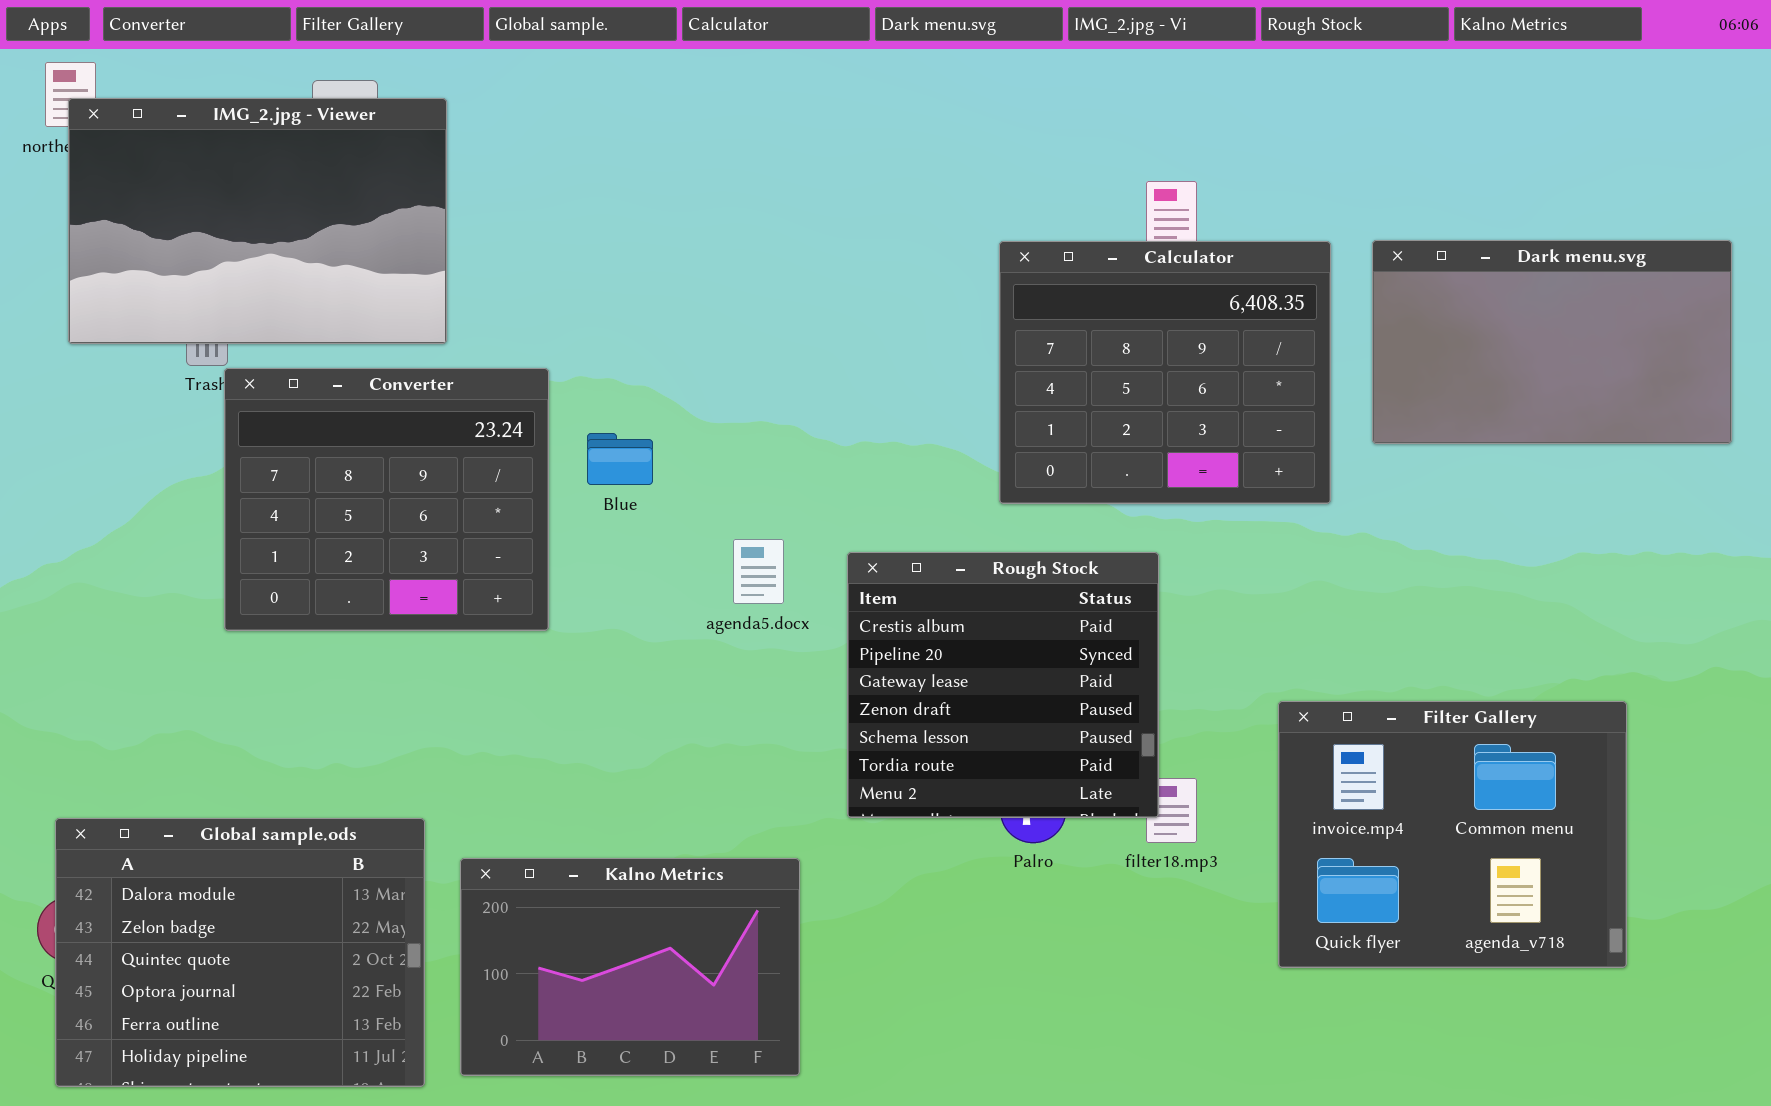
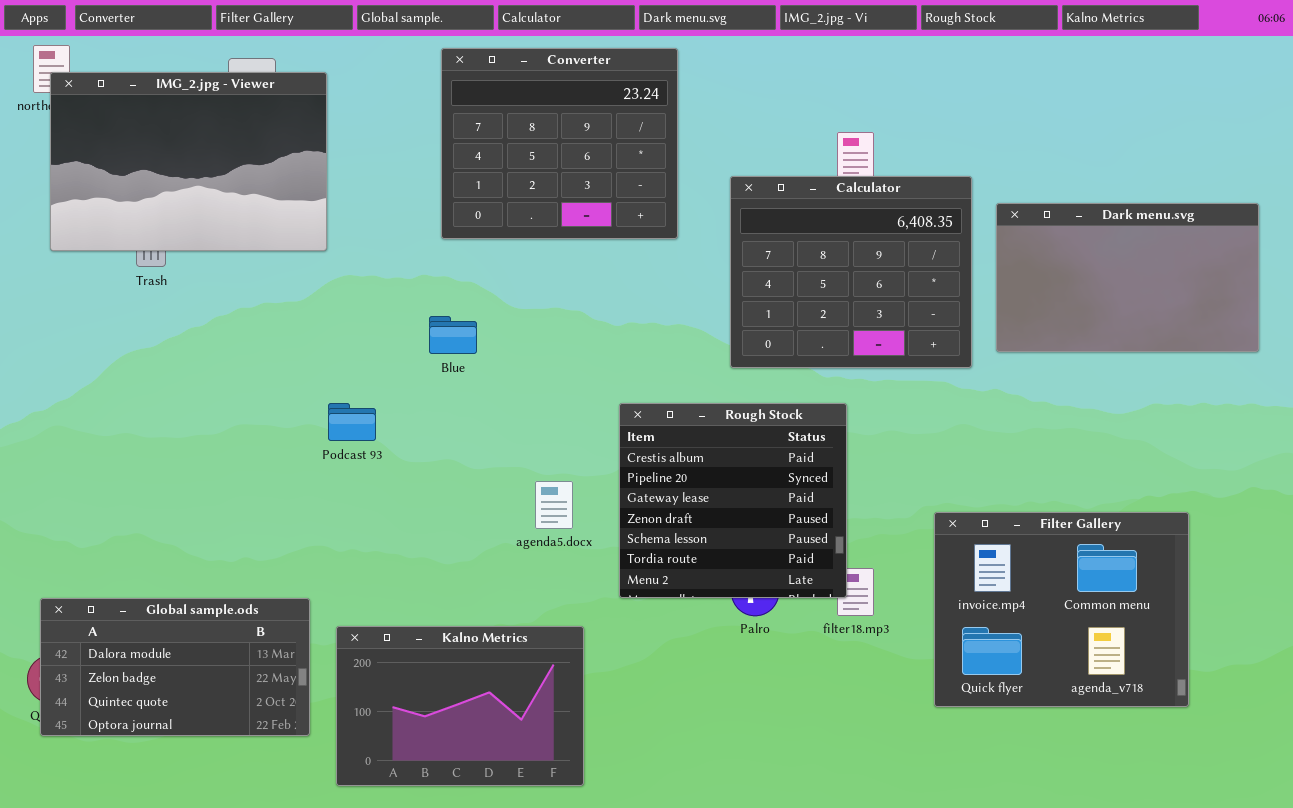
Dark menu.svg: [1372,240,1732,444] -> [996,203,1259,352], moved
Converter: [224,368,549,631] -> [441,48,678,239], moved
agenda5.docx: [733,539,784,604] -> [535,481,573,529], moved
Global sample.ods: [55,818,425,1087] -> [40,598,310,736], resized

